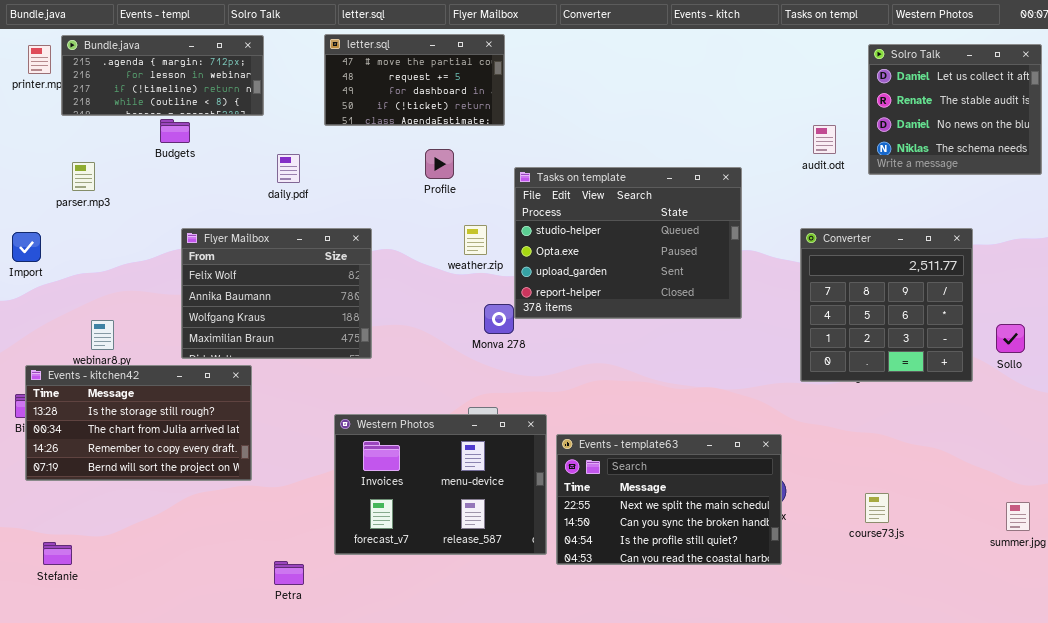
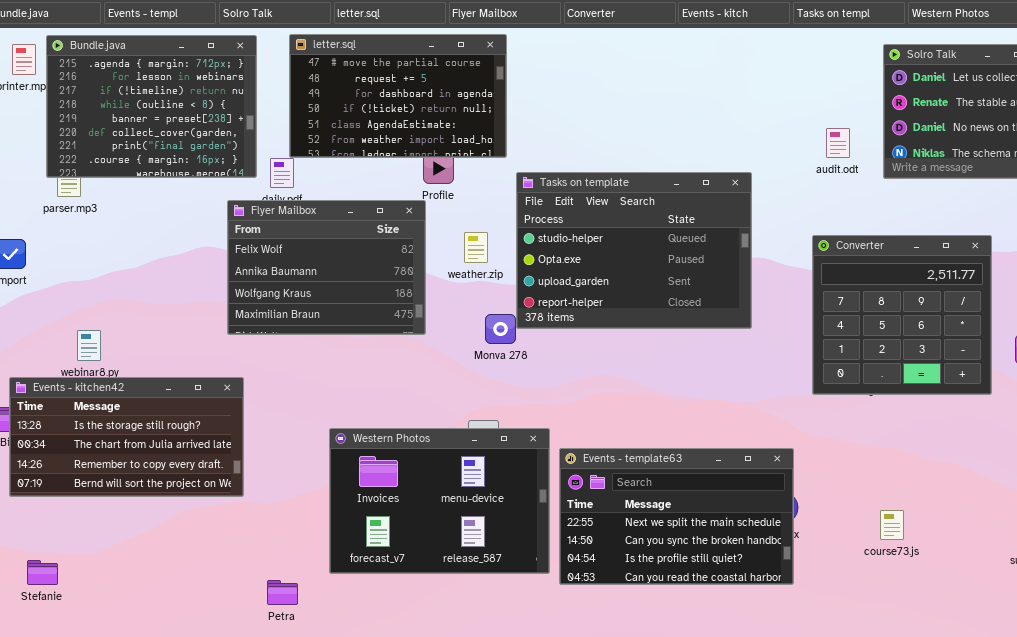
letter.sql: [324,34,505,126] -> [289,34,507,158], resized
Bundle.java: [61,35,264,116] -> [46,35,257,178], resized
Flyer Mailbox: [181,228,372,359] -> [227,200,426,335], moved

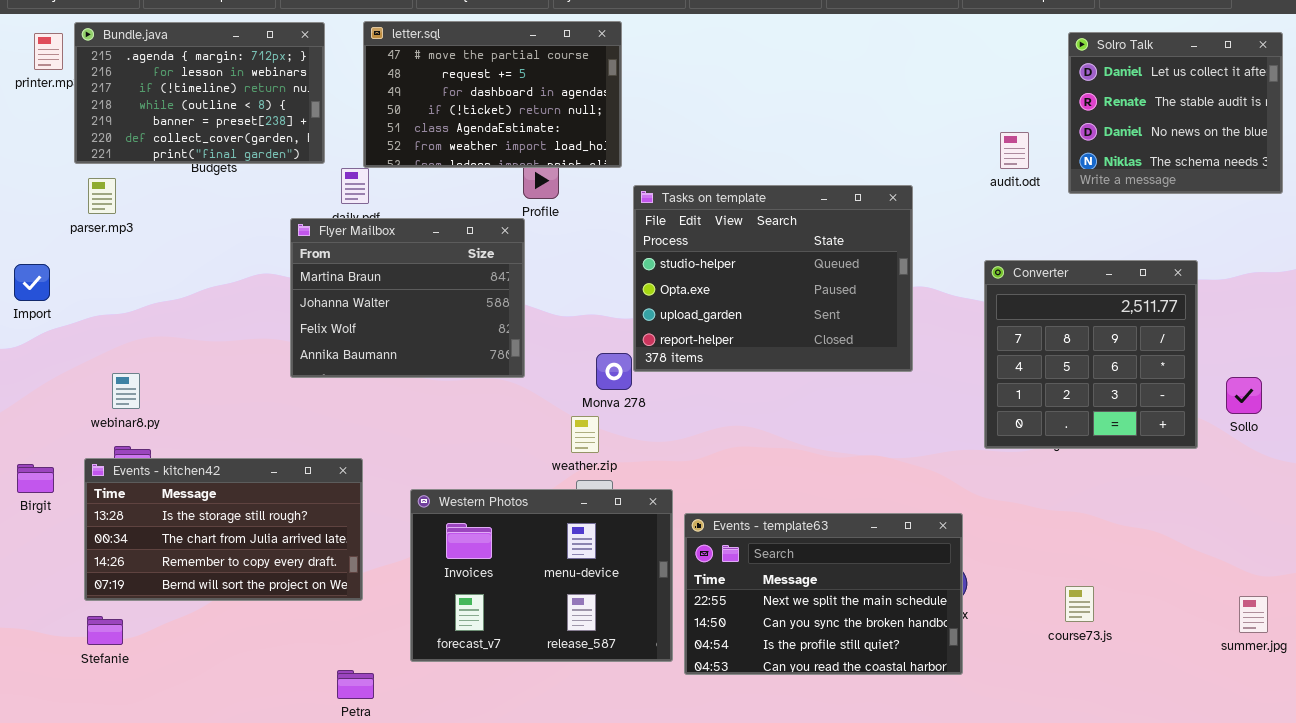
Bundle.java: [46,35,257,178] -> [74,22,325,164], resized
Flyer Mailbox: [227,200,426,335] -> [290,218,525,378], scrolled up 2 rows
weather.zip: [464,232,488,263] -> [571,416,599,453], moved
Events - kitchen42: [9,377,244,497] -> [84,458,363,601], moved
Stefanie: [27,560,58,585] -> [87,616,123,645], moved

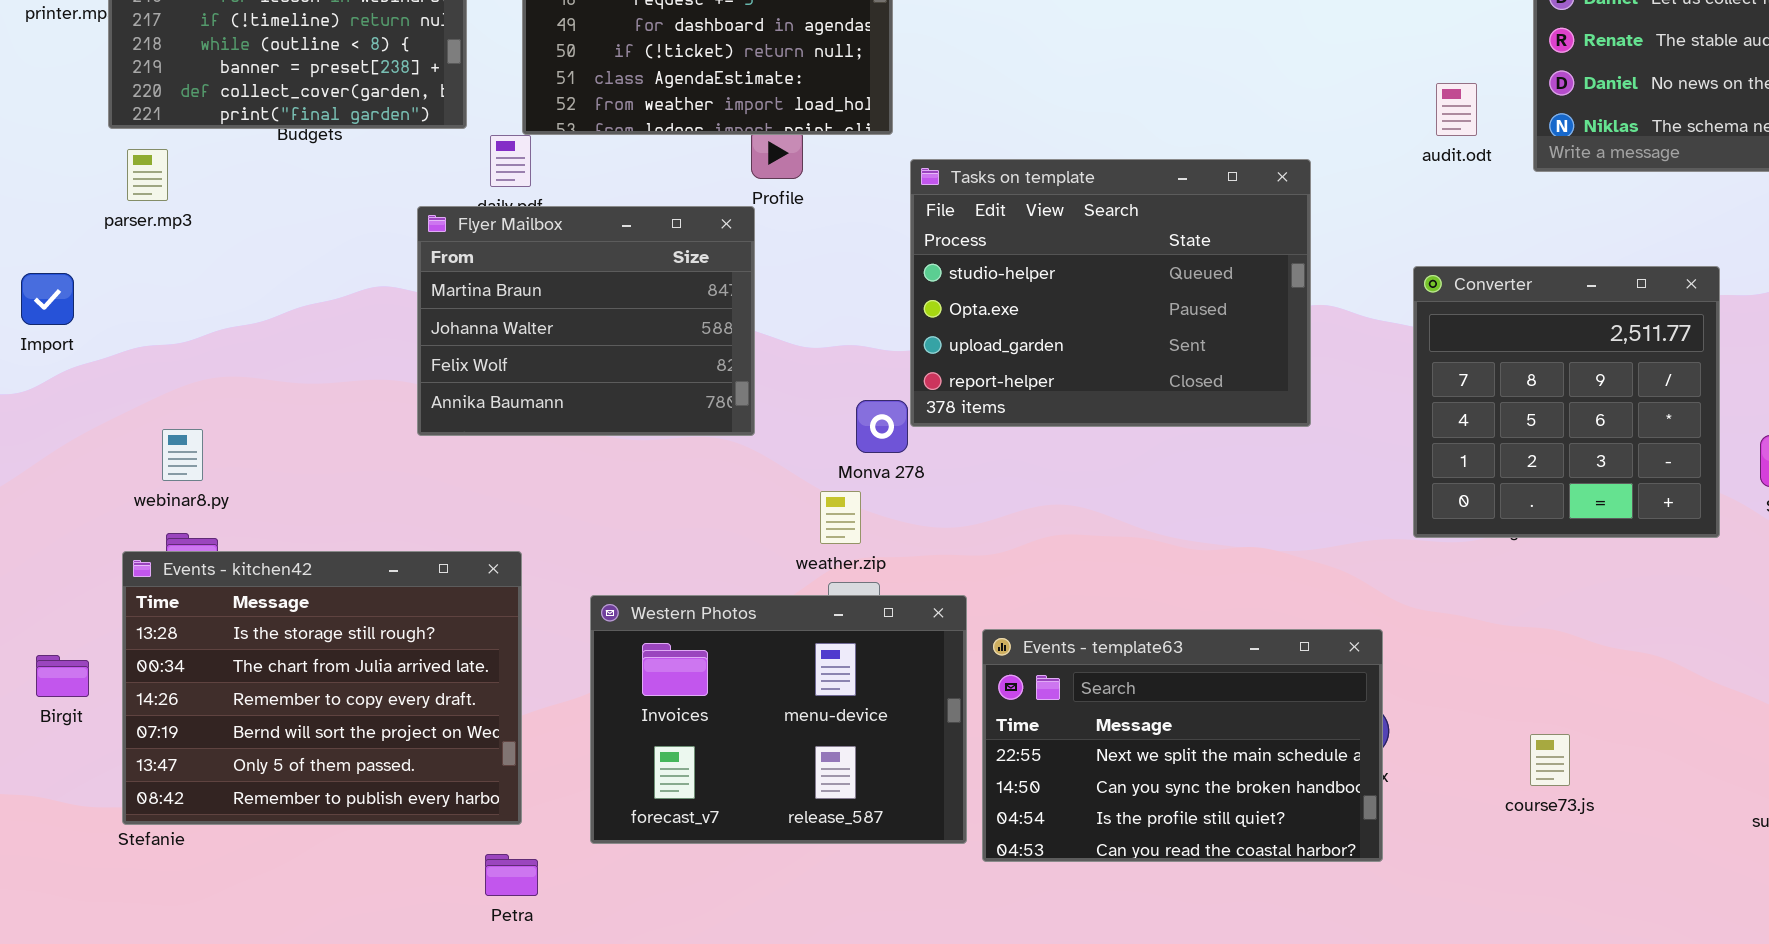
Events - kitchen42: [84,458,363,601] -> [122,551,522,825], resized
Birgit: [17,464,54,493] -> [36,655,89,697], moved

